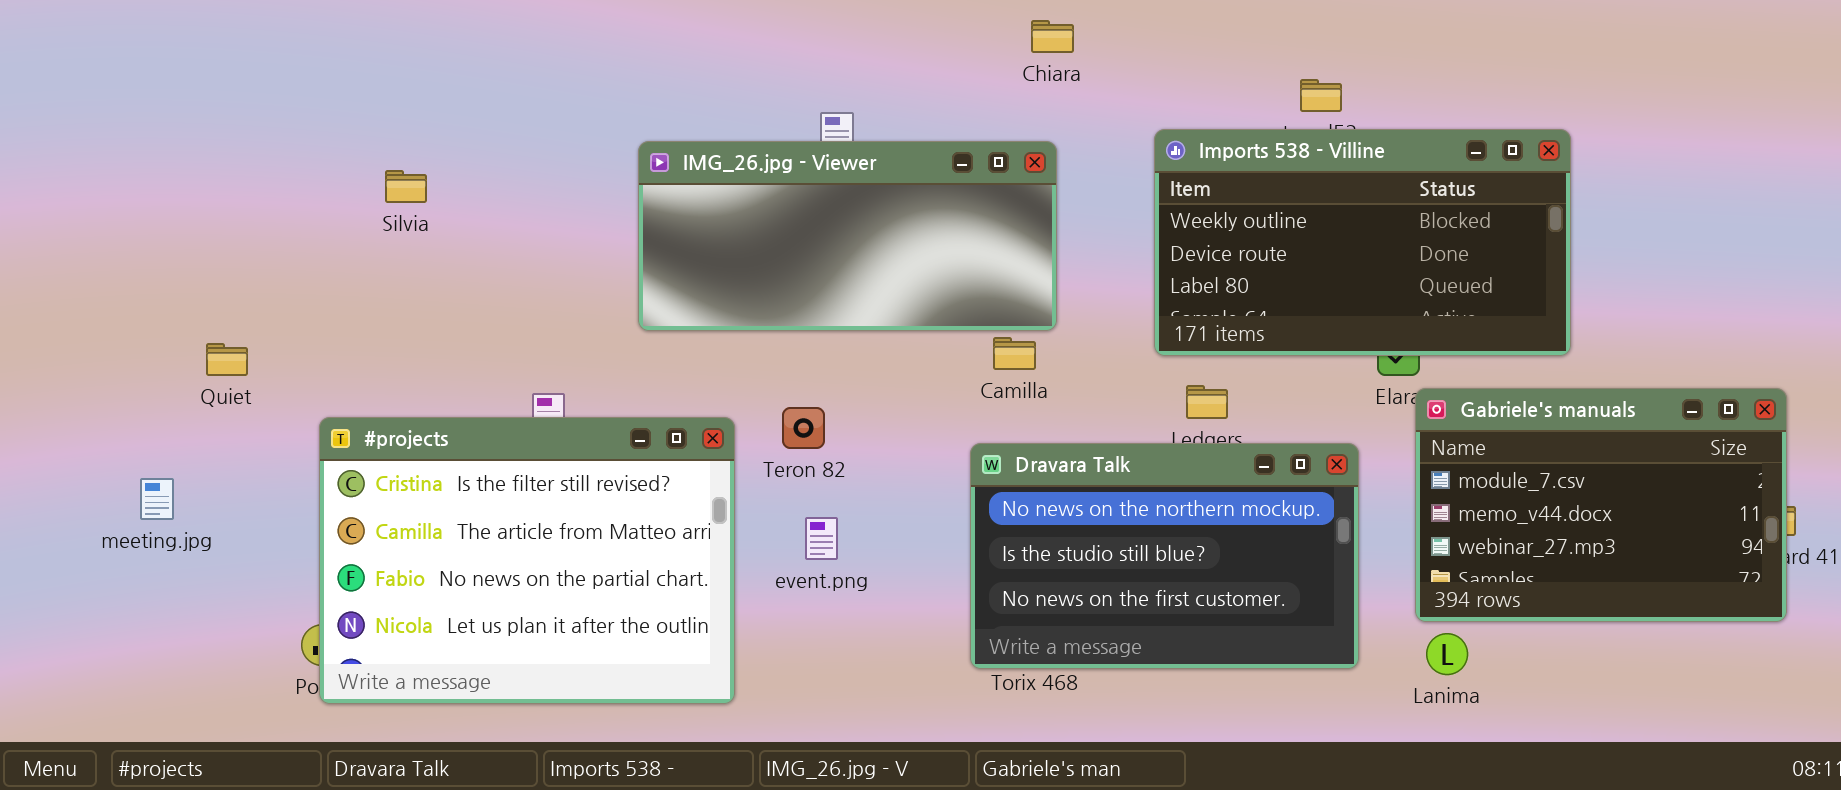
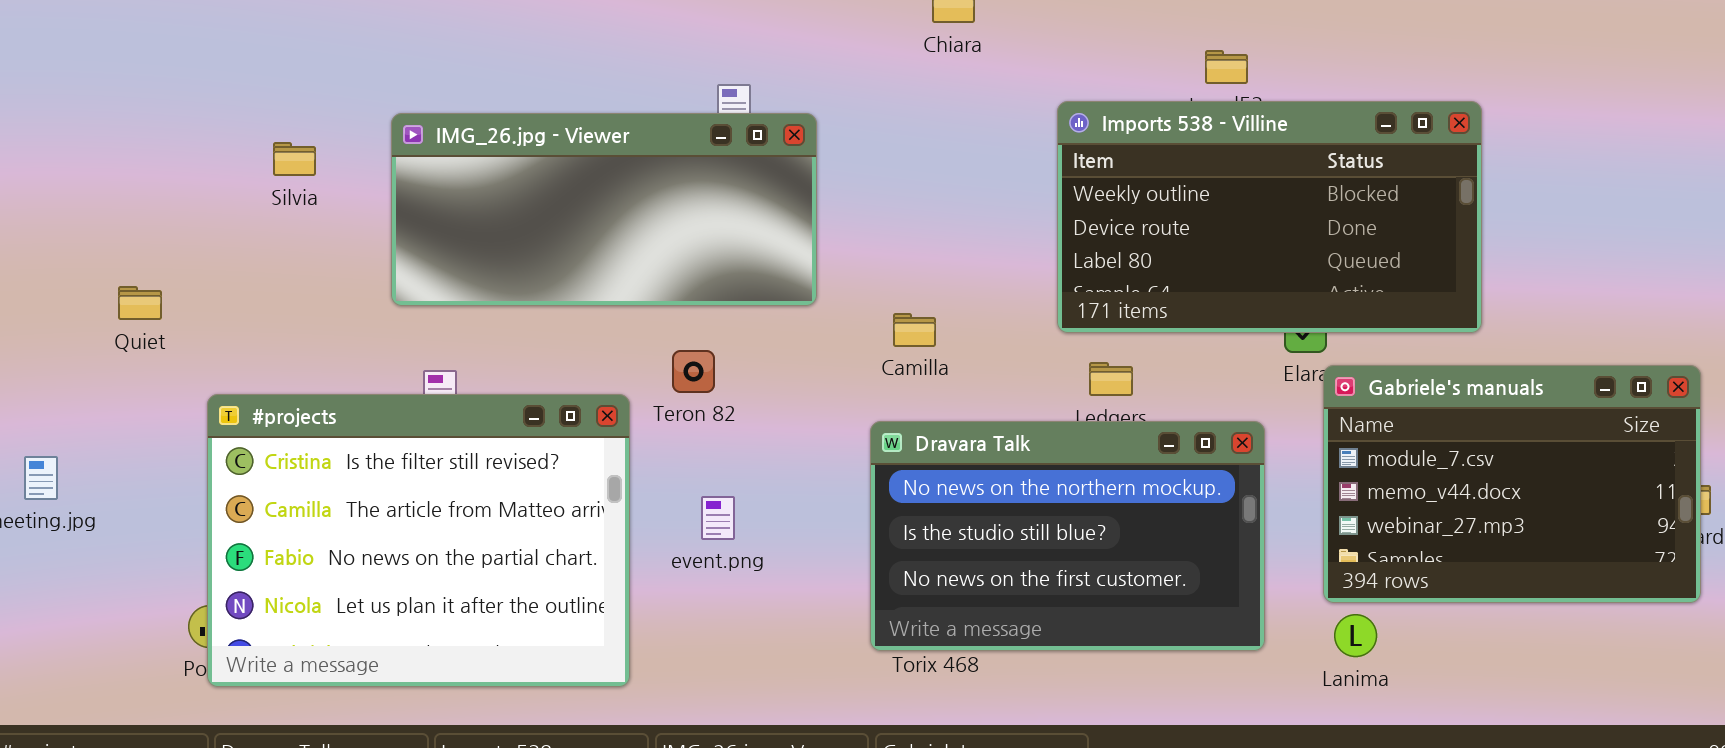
IMG_26.jpg - Viewer: [638,141,1057,331] -> [391,113,817,306], moved
Quiet: [206,343,248,376] -> [118,286,162,320], moved
Teron 82: [782,407,825,449] -> [672,350,715,393], moved

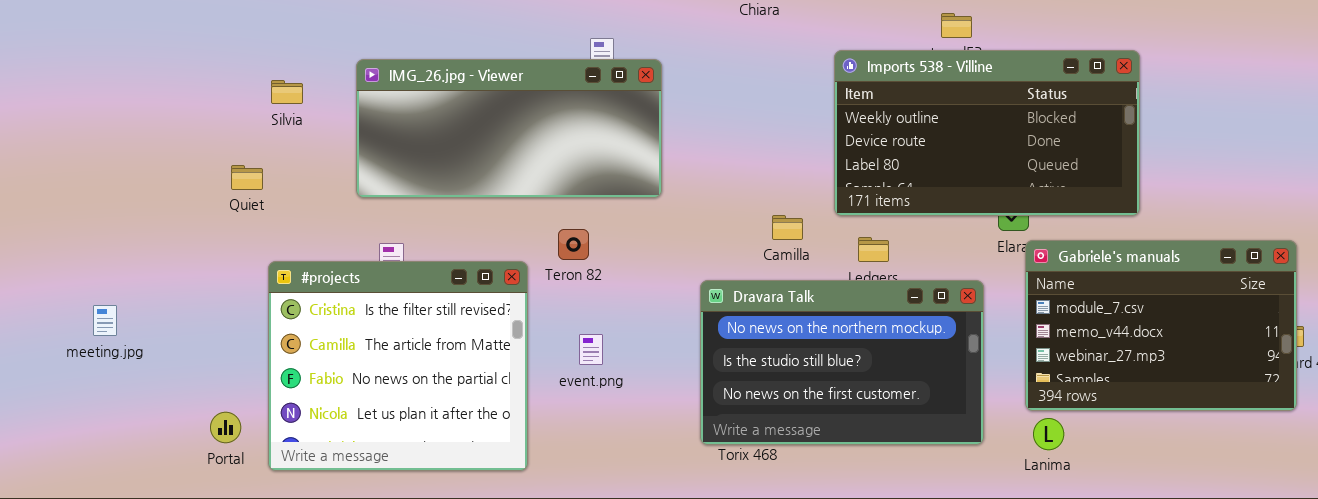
Quiet: [118,286,162,320] -> [231,165,263,190], moved
Camilla: [893,313,936,347] -> [772,215,803,240], moved
#projects: [207,394,630,687] -> [268,261,528,471], resized

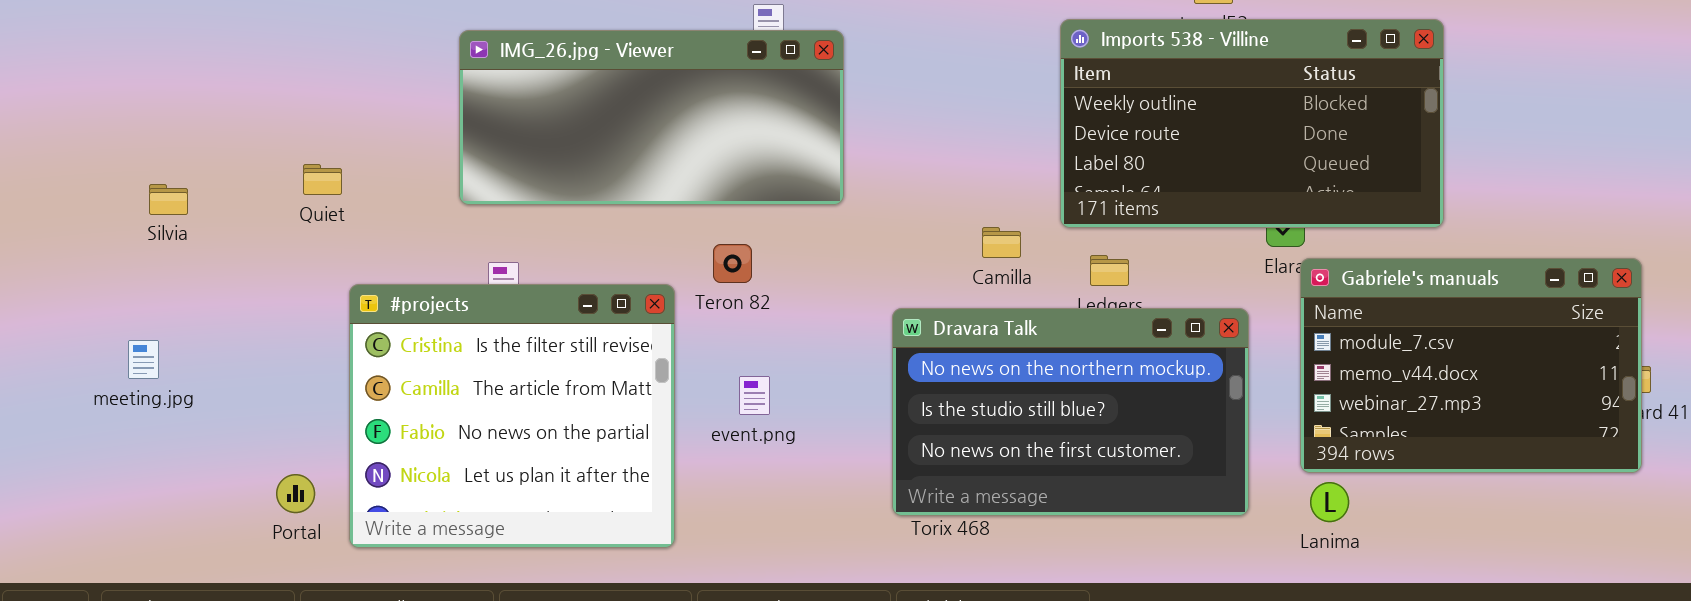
Silvia: [271,80,303,104] -> [149,184,188,215], moved

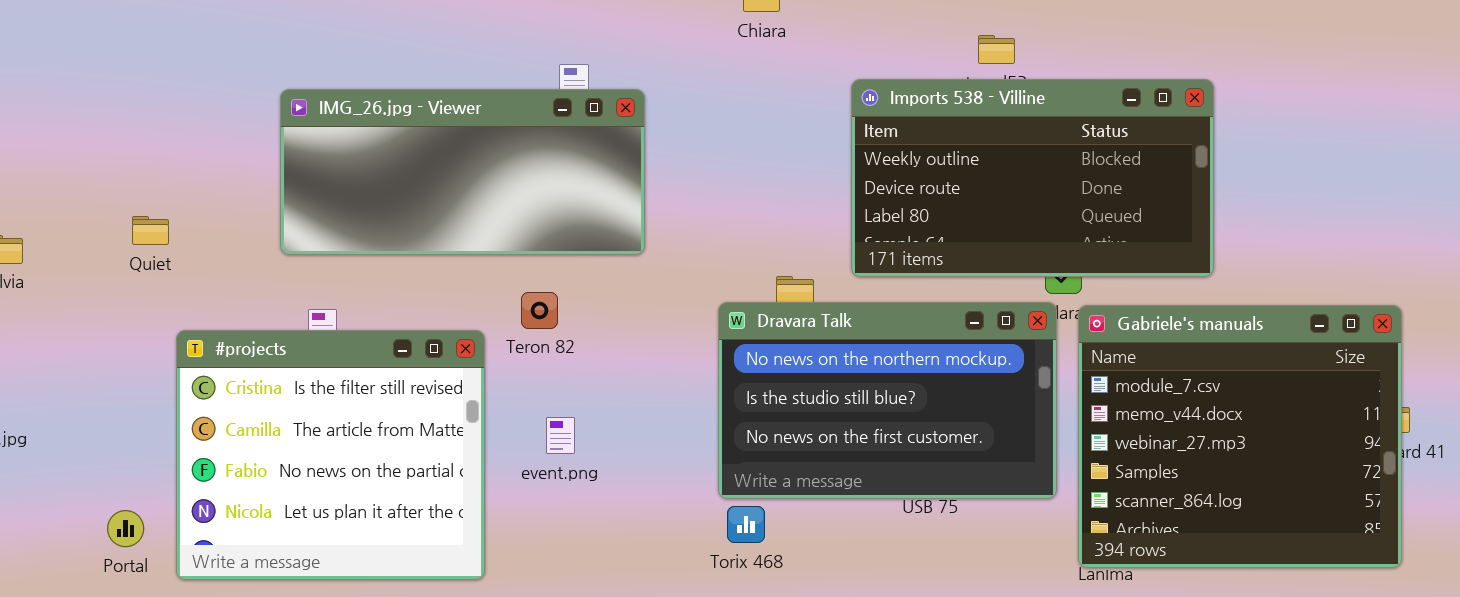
Gabriele's manuals: [1300,258,1642,473] -> [1078,305,1402,568], resized
Dravara Talk: [892,308,1249,516] -> [718,302,1057,499], moved

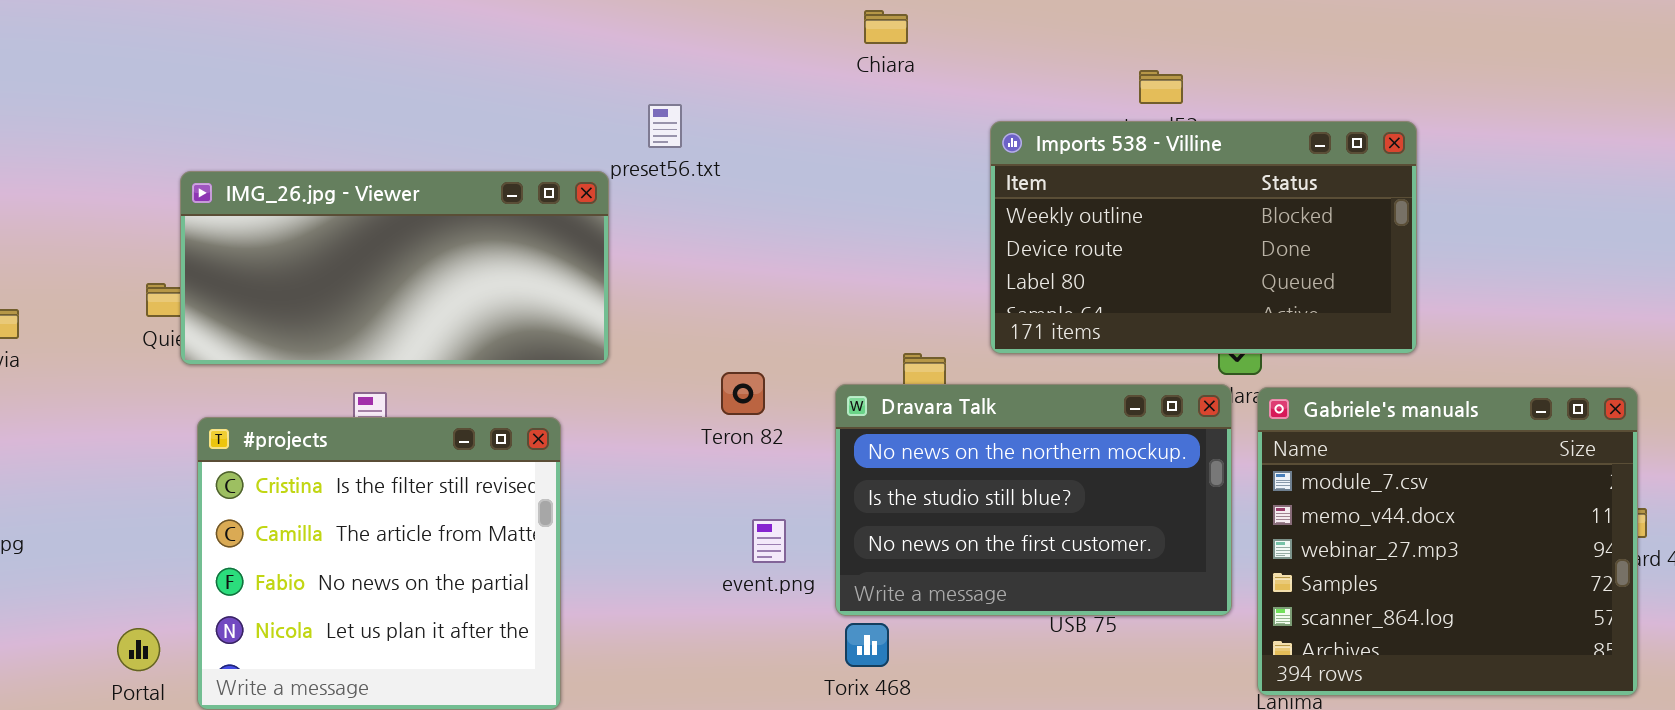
IMG_26.jpg - Viewer: [280,89,645,255] -> [180,171,609,365], moved
Teron 82: [521,292,558,329] -> [721,372,765,415], moved
event.png: [546,417,575,454] -> [752,519,786,563], moved

